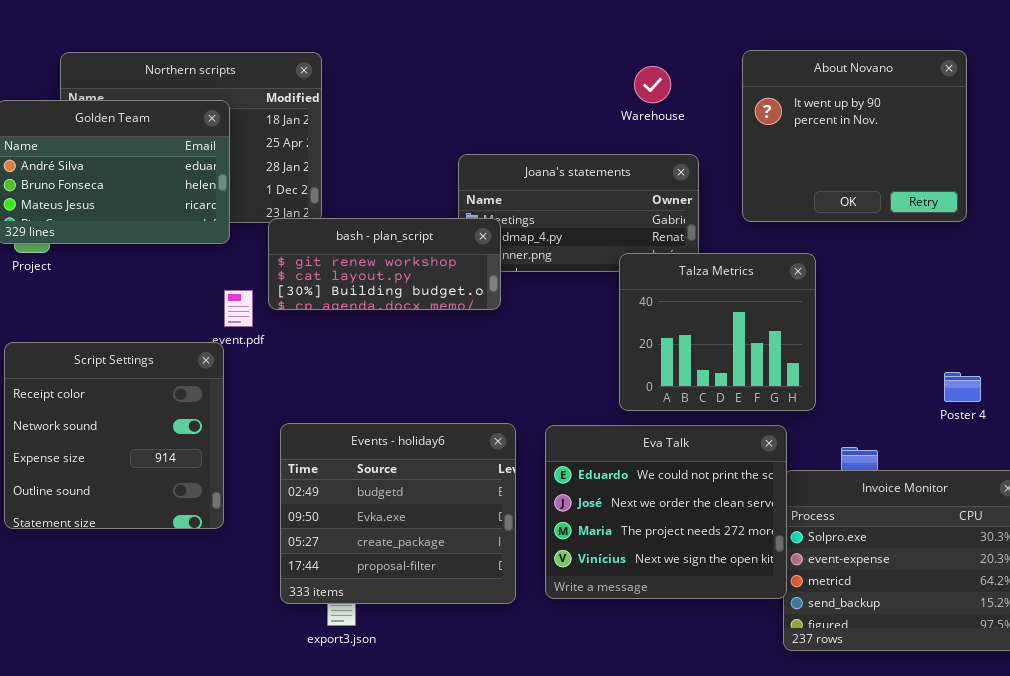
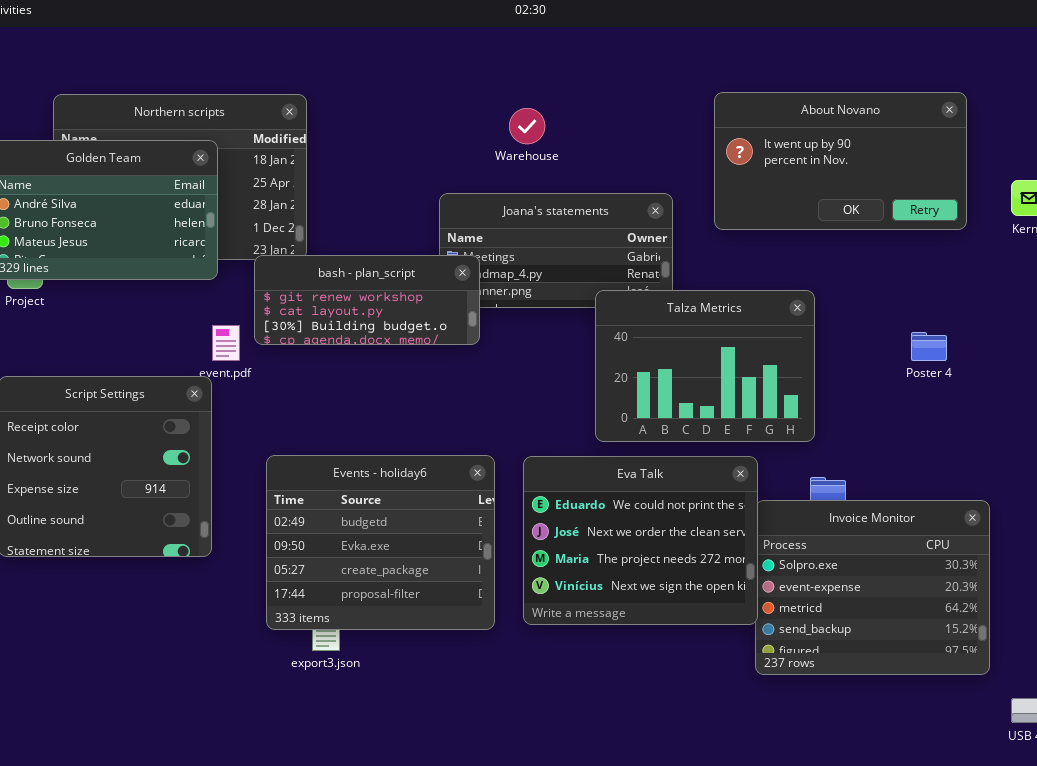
About Novano: [742,50,967,222] -> [714,92,967,230], resized
Warehouse: [634,66,671,103] -> [509,108,545,144], moved
Talza Metrics: [619,253,816,411] -> [595,290,815,442], resized
Poster 4: [944,372,981,402] -> [911,332,947,361], moved

